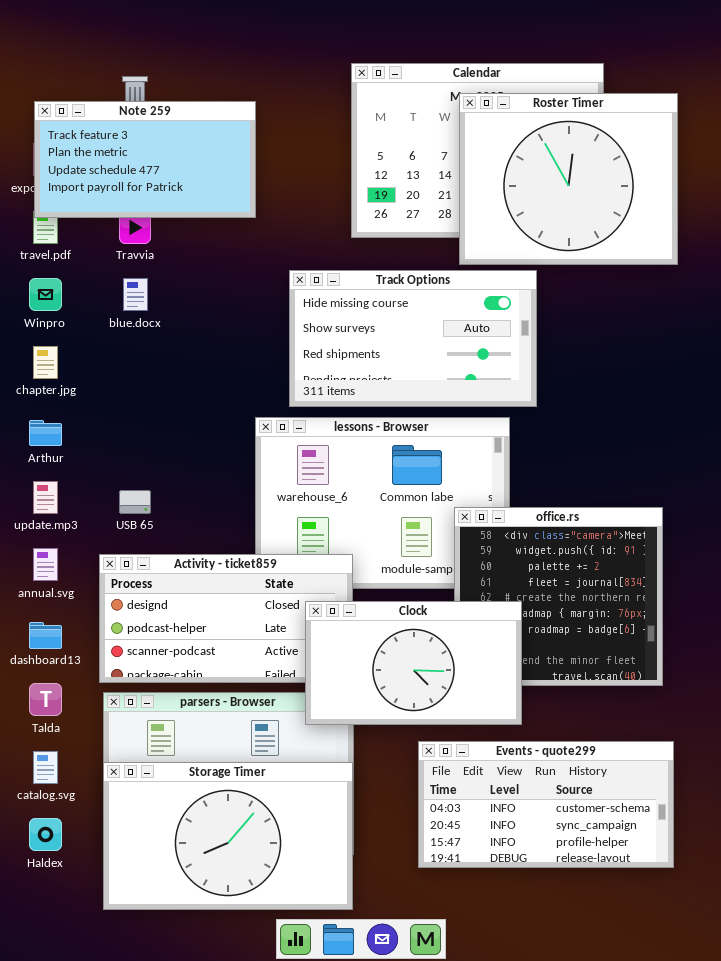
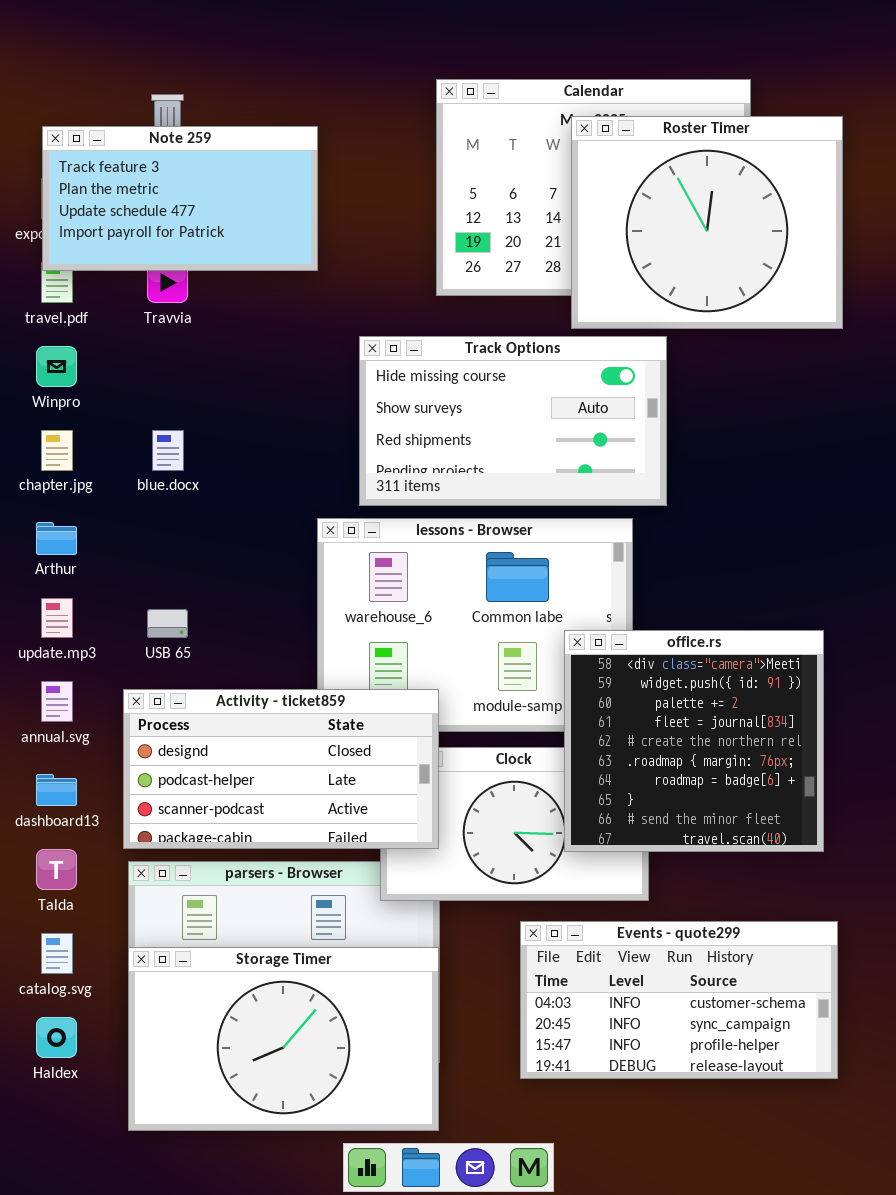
blue.docx: [123,278,148,311] -> [152,430,184,471], moved
office.rs: [454,507,663,686] -> [564,630,824,852], raised
Activity - ticket859: [99,554,353,683] -> [123,689,439,849], raised

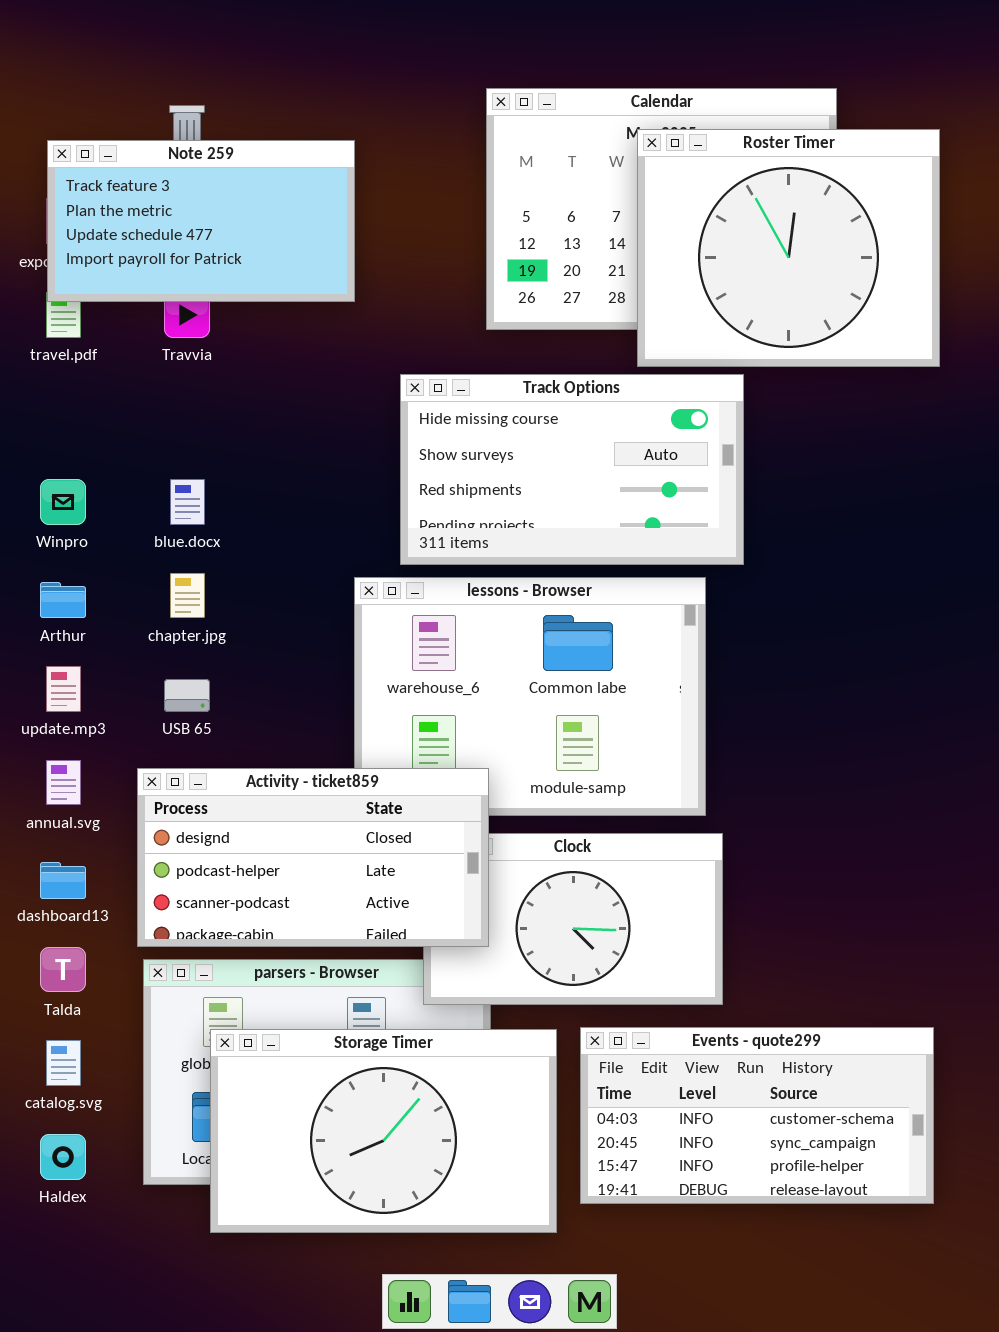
Winpro: [36,346,77,387] -> [40,479,86,525], moved
chapter.jpg: [41,430,73,471] -> [170,573,205,618], moved
office.rs: [564,630,824,852] -> none, closed
Storage Timer: [128,947,439,1131] -> [210,1029,557,1233], moved

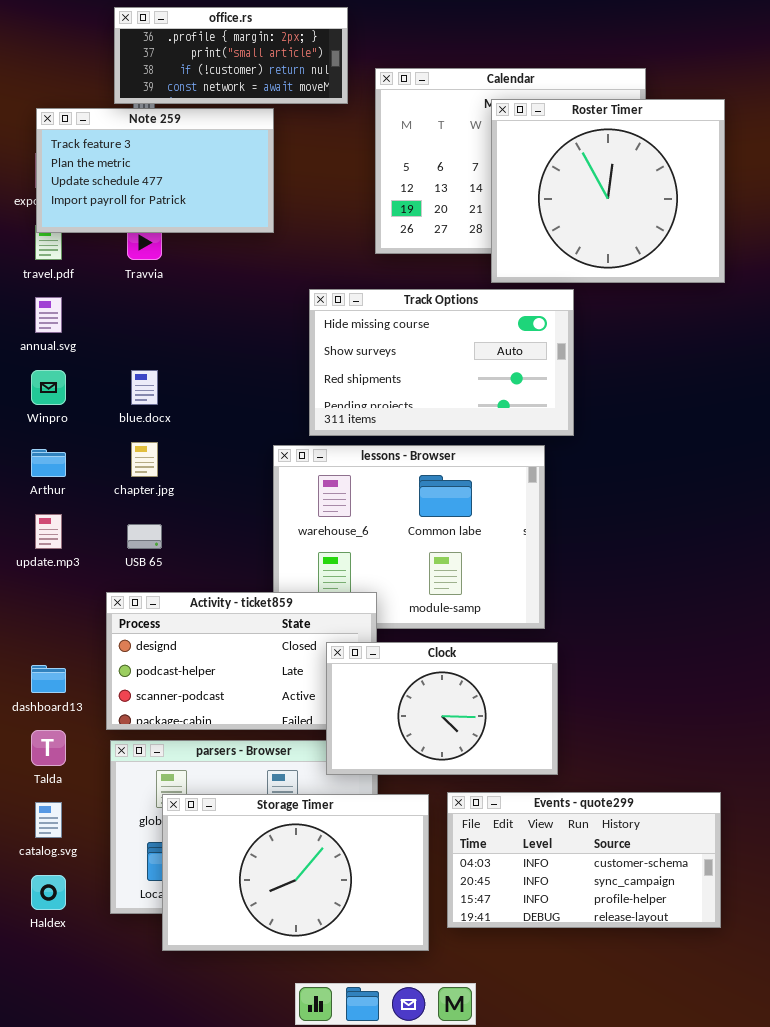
office.rs: none -> [114,7,348,104], opened
annual.svg: [46,760,81,805] -> [35,297,62,333], moved
Clock: [423,833,723,1005] -> [326,642,558,775], raised

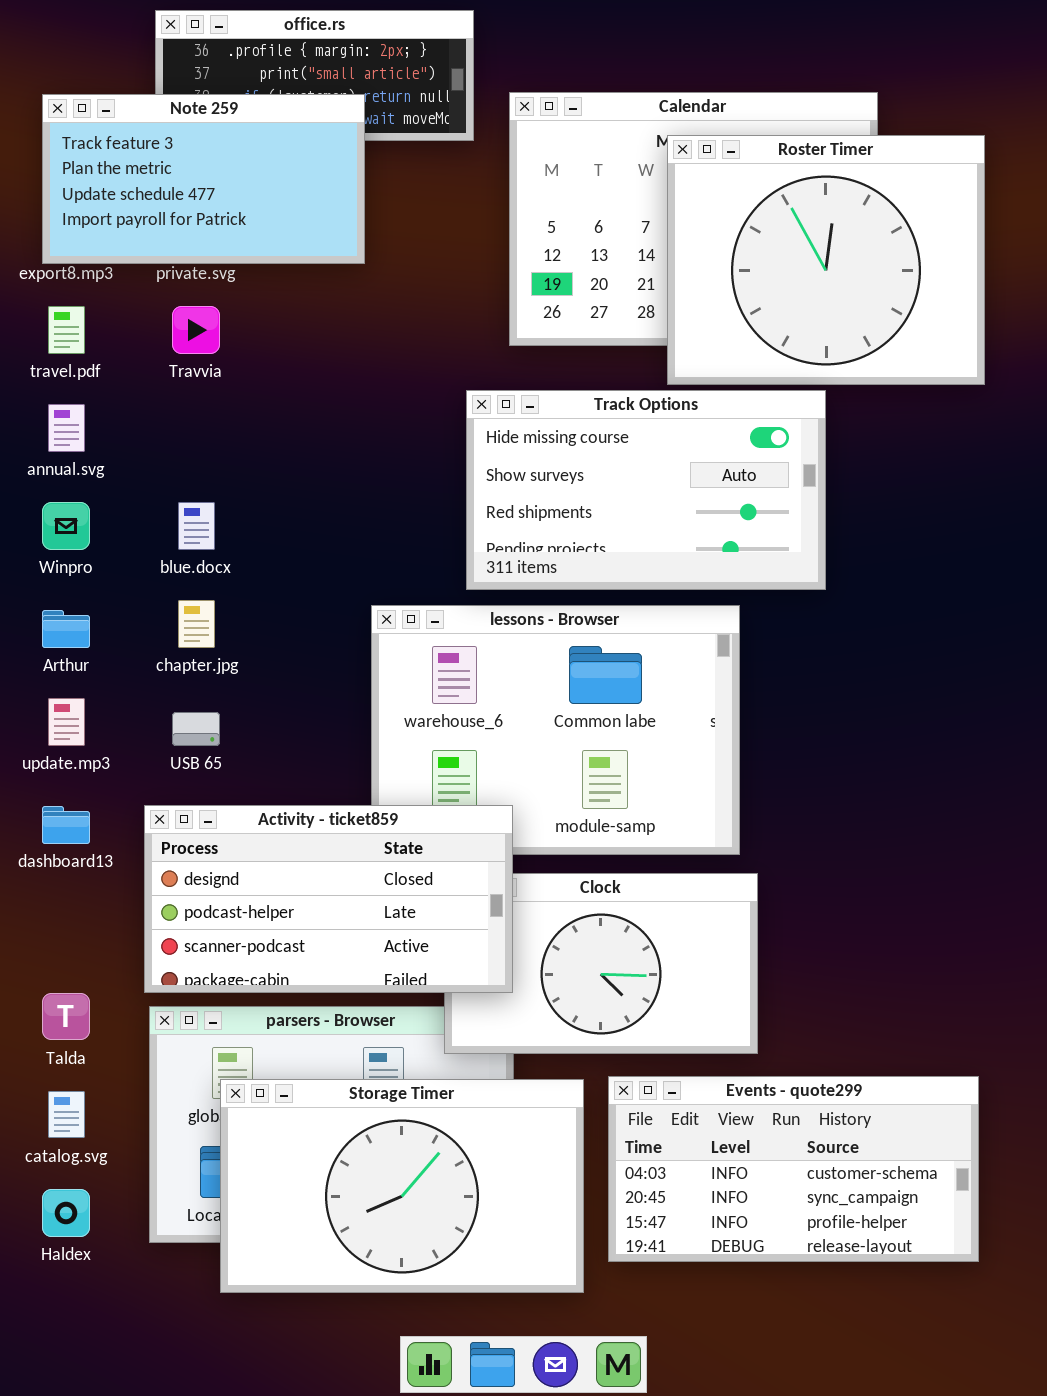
Note 259: [36,108,274,233] -> [42,94,365,264], moved
Track Options: [309,289,574,436] -> [466,390,826,590], moved
Activity - ticket859: [106,592,377,730] -> [144,805,513,993], raised
dashboard13: [31,665,66,693] -> [42,806,90,844], moved

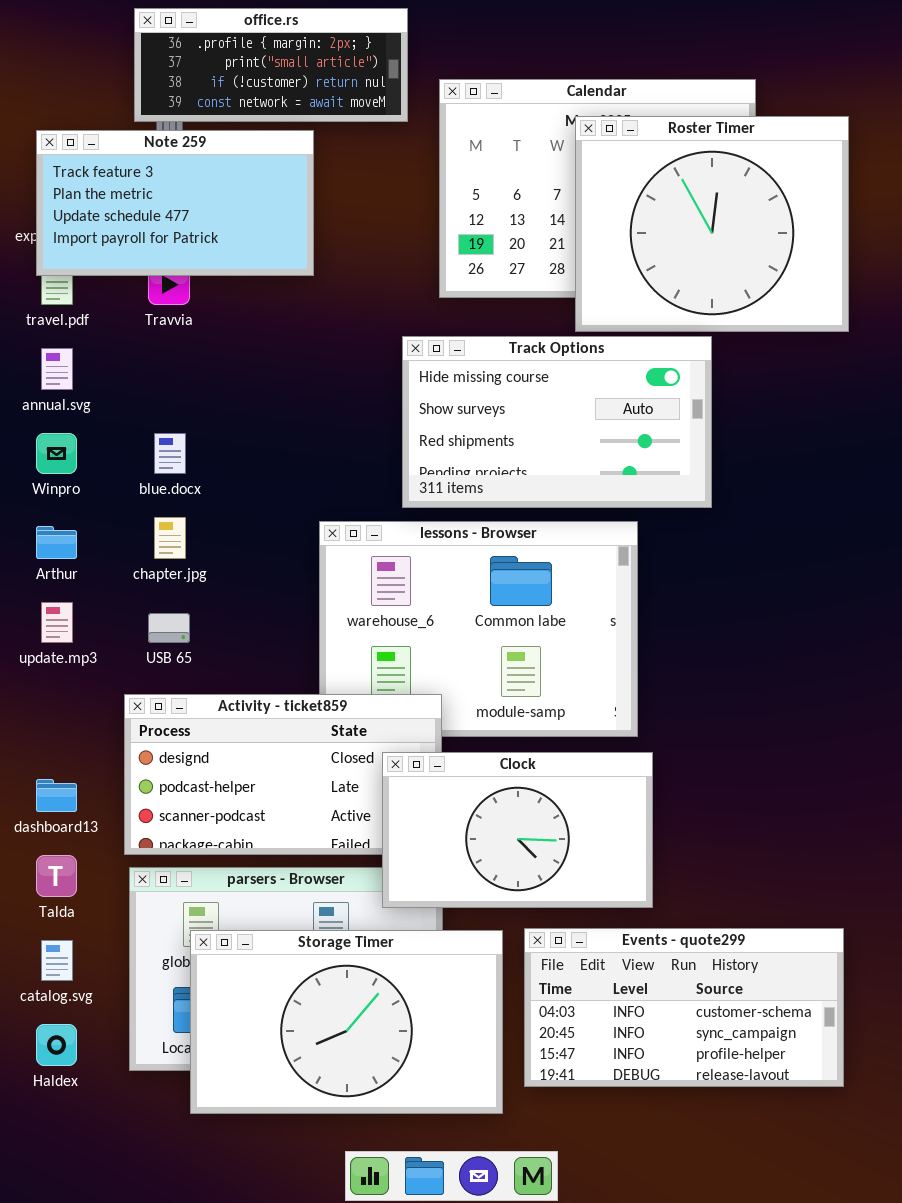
Note 259: [42,94,365,264] -> [36,130,314,276], moved
dashboard13: [42,806,90,844] -> [36,779,77,812], moved
Clock: [444,873,758,1054] -> [382,752,653,908], raised

